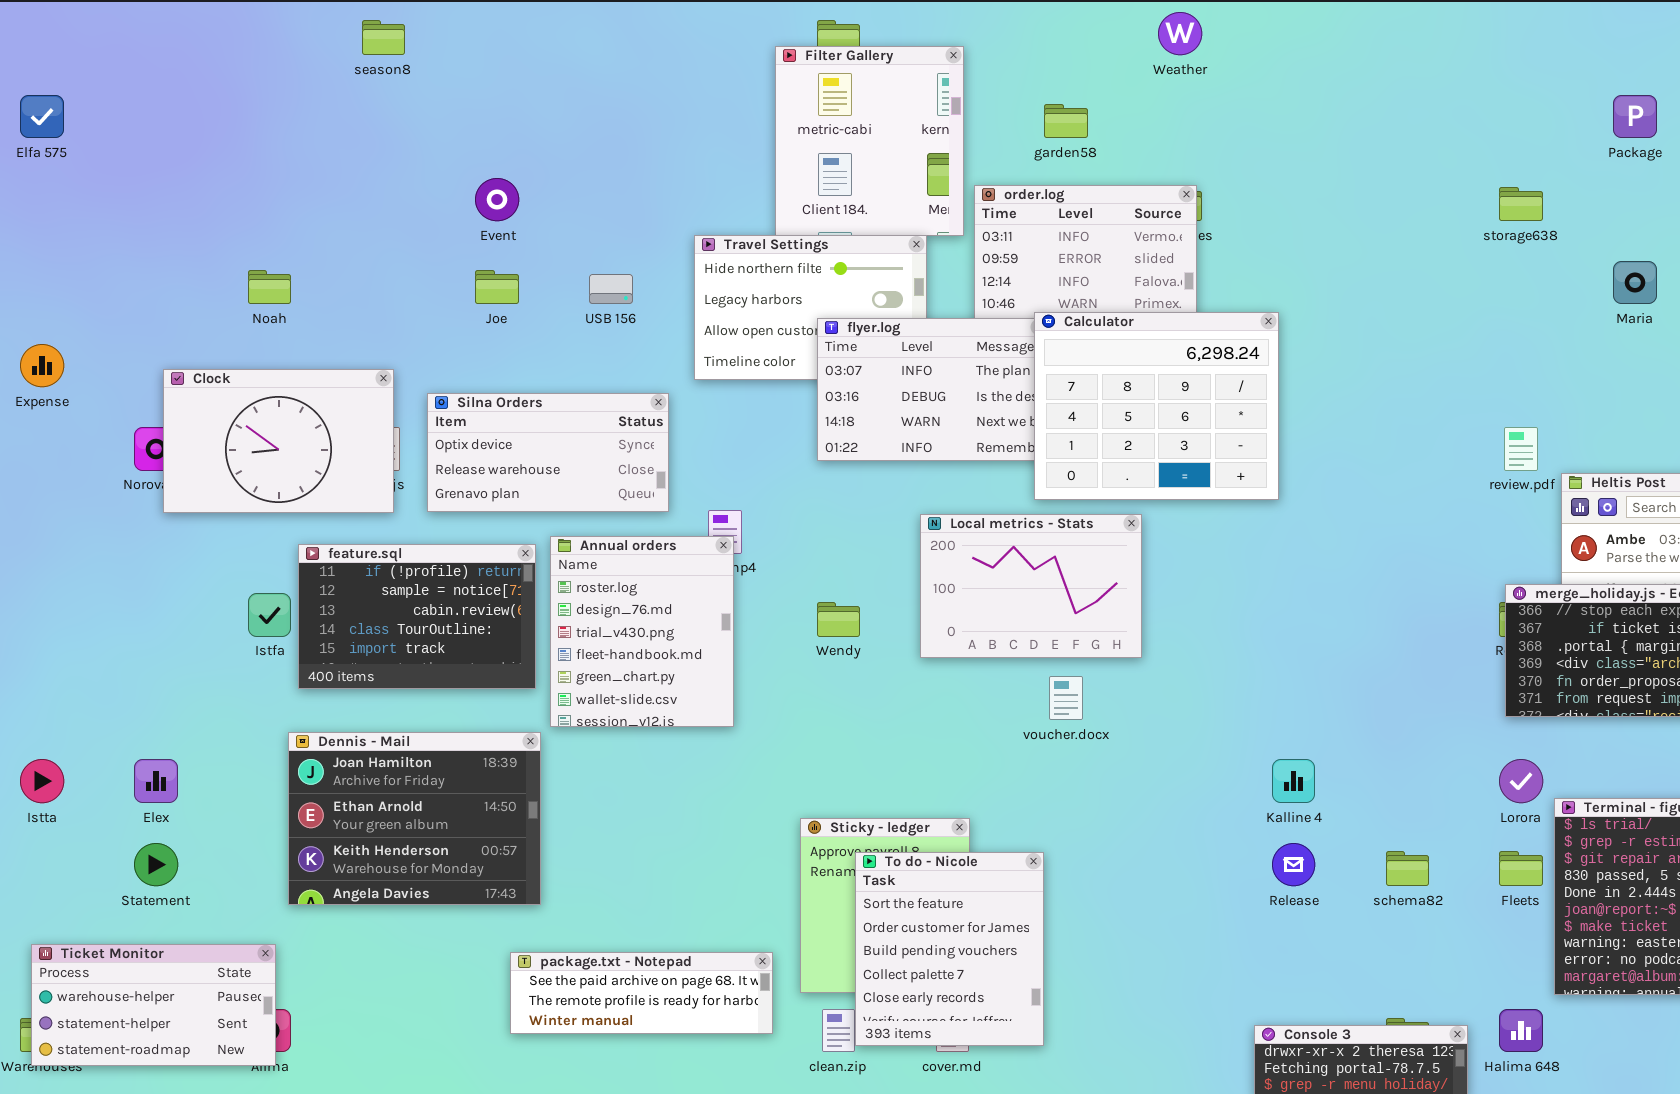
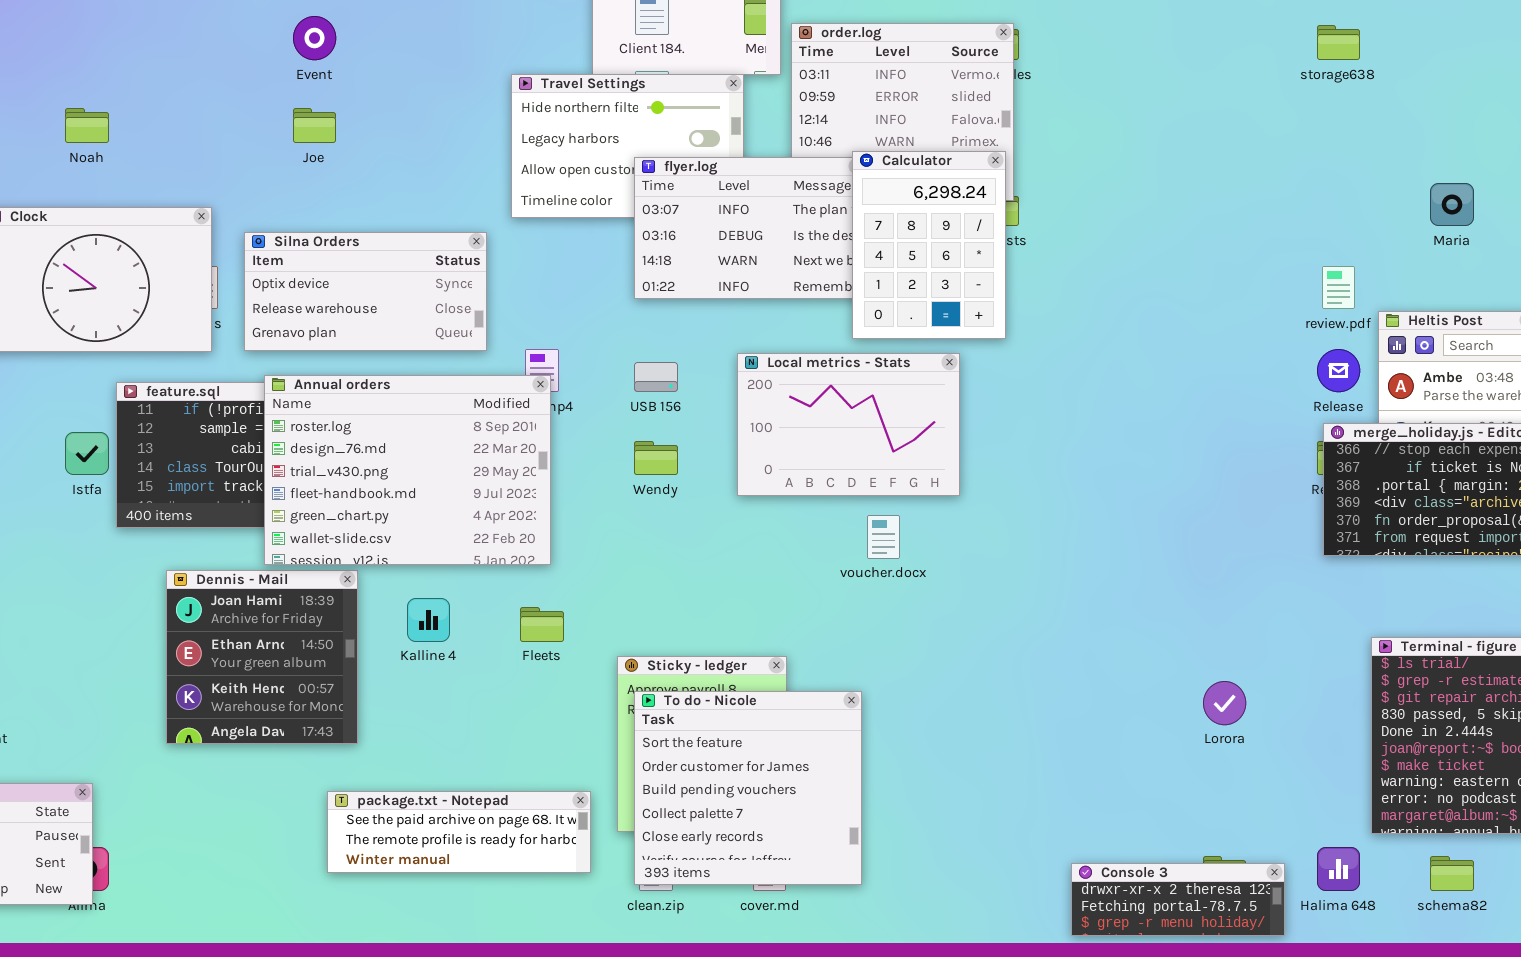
Maria: [1613,261,1657,304] -> [1430,183,1474,226], moved
USB 156: [589,274,633,304] -> [634,362,678,392], moved
Calculator: [1034,312,1279,500] -> [852,151,1006,339], resized
Annual orders: [550,536,734,727] -> [264,375,551,565], resized
Dennis - Mail: [288,732,541,905] -> [166,570,358,744], resized
Kalline 4: [1272,759,1315,803] -> [407,598,450,642], moved
Lorora: [1499,759,1543,803] -> [1203,681,1246,725], moved
Release: [1272,843,1315,886] -> [1317,349,1360,392], moved
schema82: [1386,851,1429,886] -> [1430,856,1474,891], moved
Fleets: [1499,851,1543,886] -> [520,607,564,642], moved
To do - Nicole: [855,852,1044,1046] -> [634,691,862,885], resized

